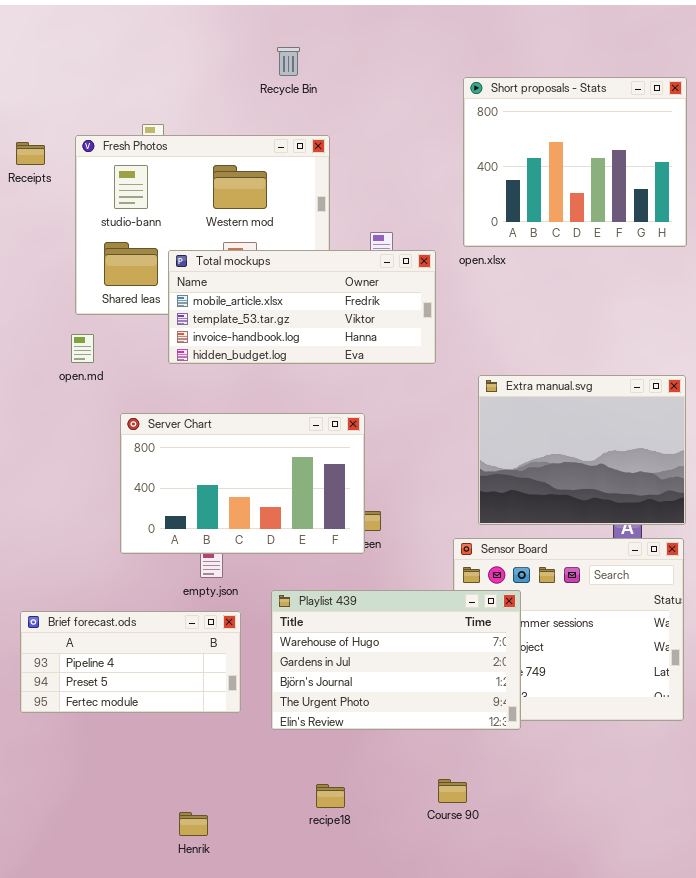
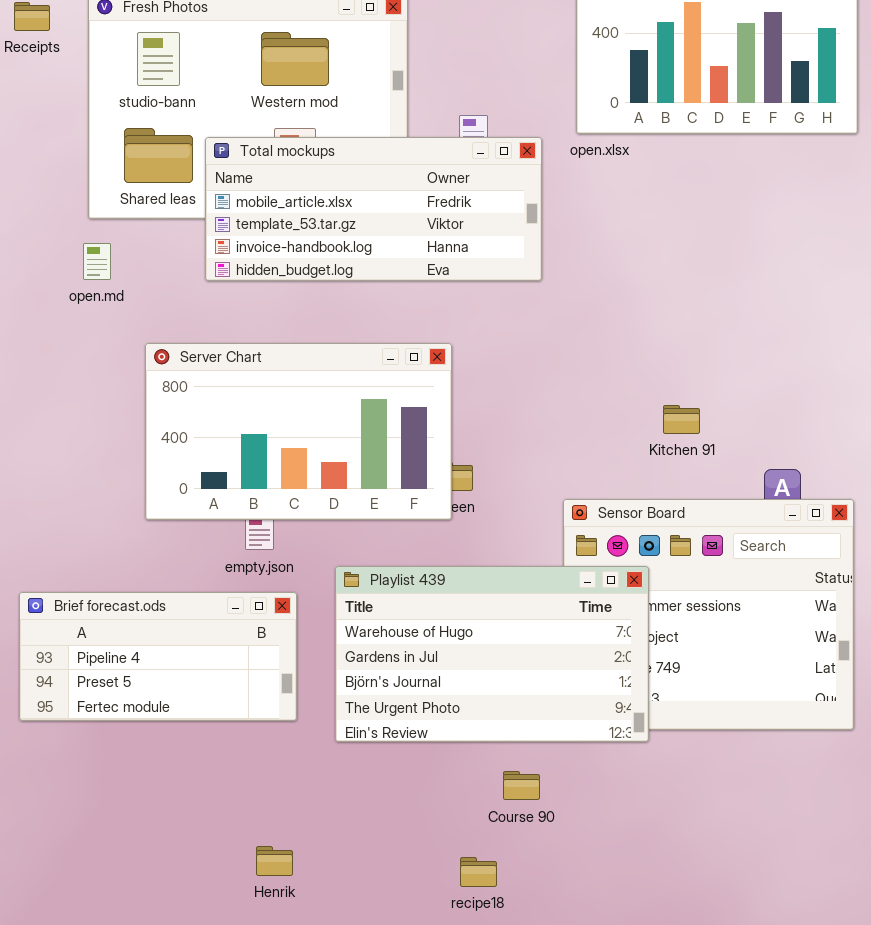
Extra manual.svg: [478,375,686,525] -> none, closed
Course 90: [438,779,467,803] -> [503,771,540,800], moved
recipe18: [316,784,345,808] -> [460,857,497,887], moved
Henrik: [179,812,208,836] -> [256,846,293,876], moved

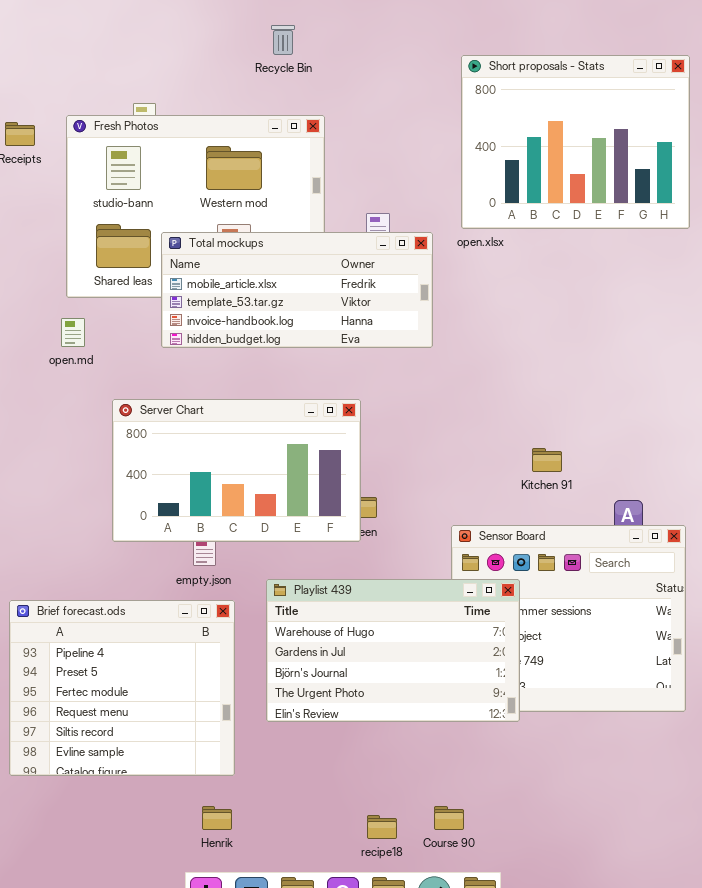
Brief forecast.ods: [19,592,297,721] -> [9,600,235,776], resized
Course 90: [503,771,540,800] -> [434,806,464,830], moved

